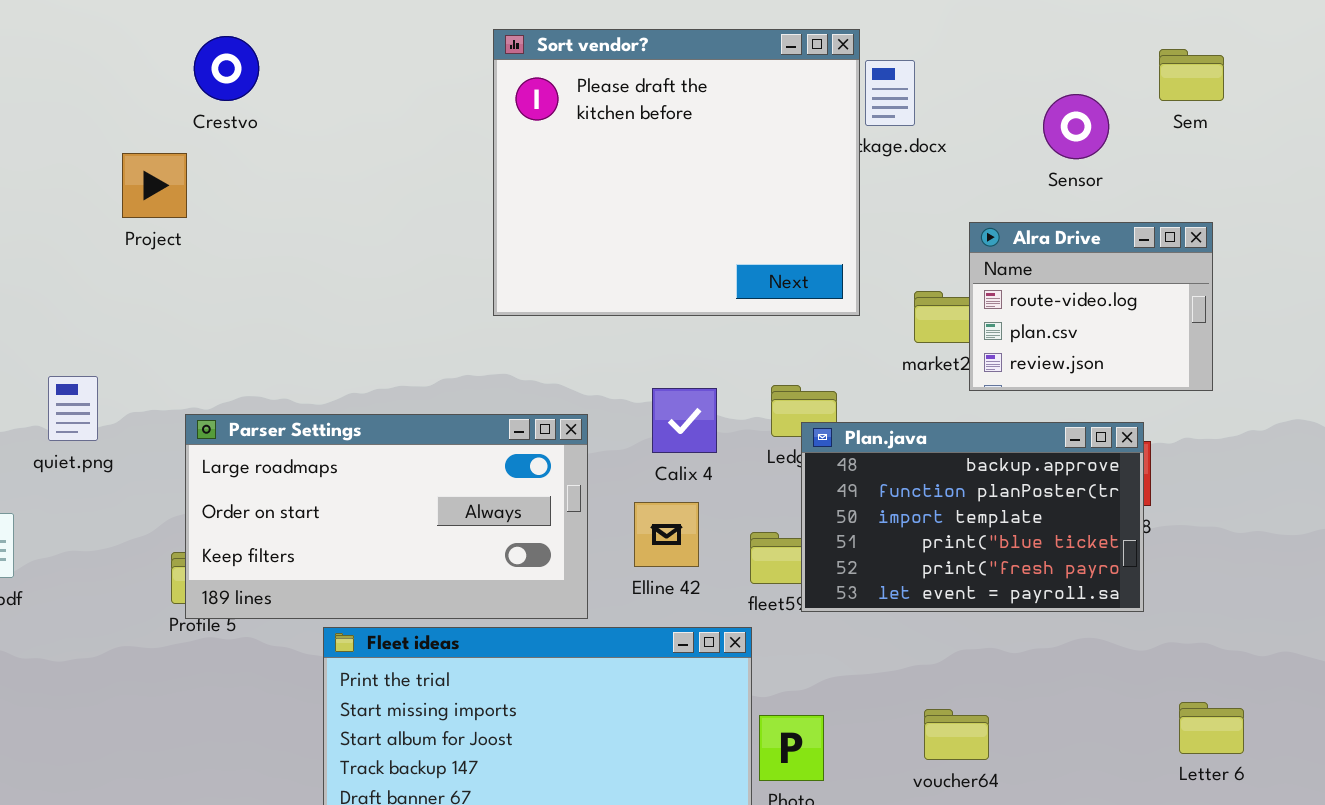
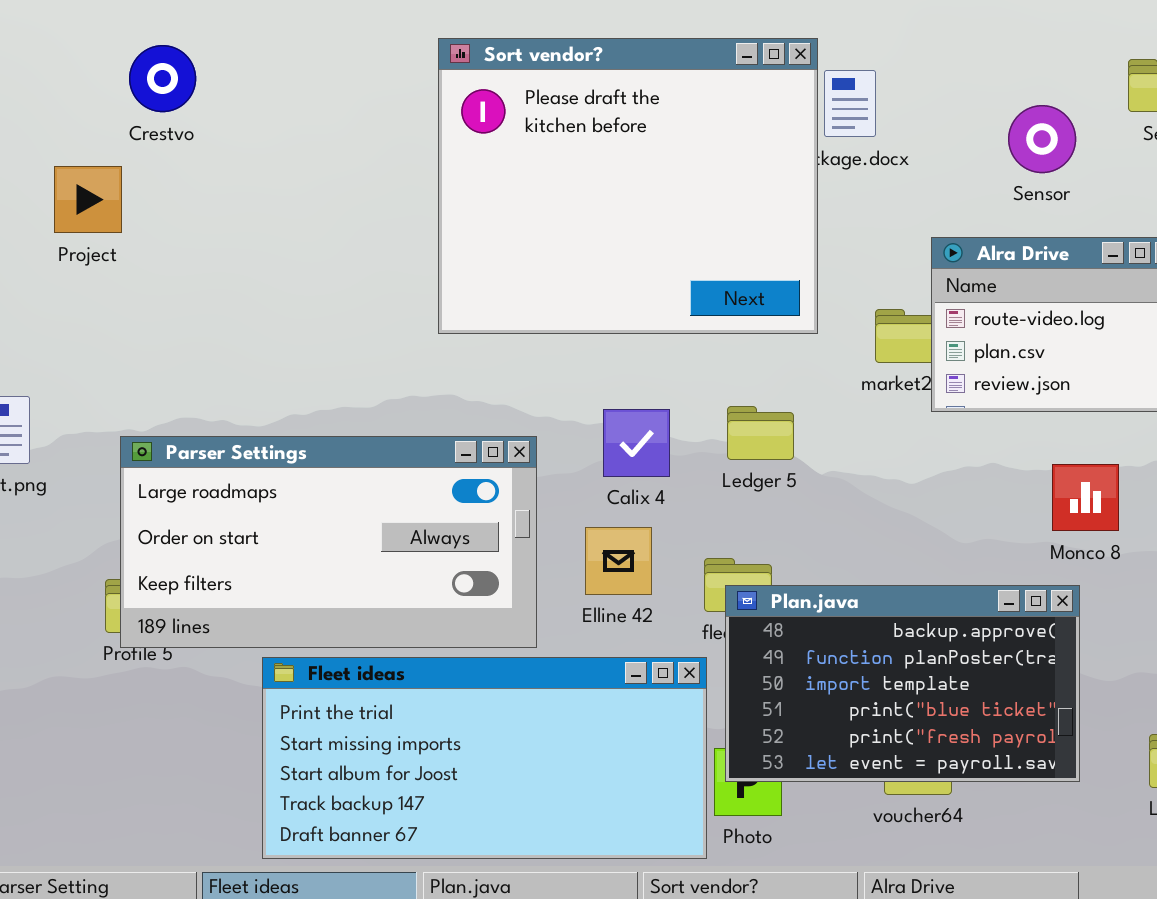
Plan.java: [801,422,1144,612] -> [725,585,1080,782], moved

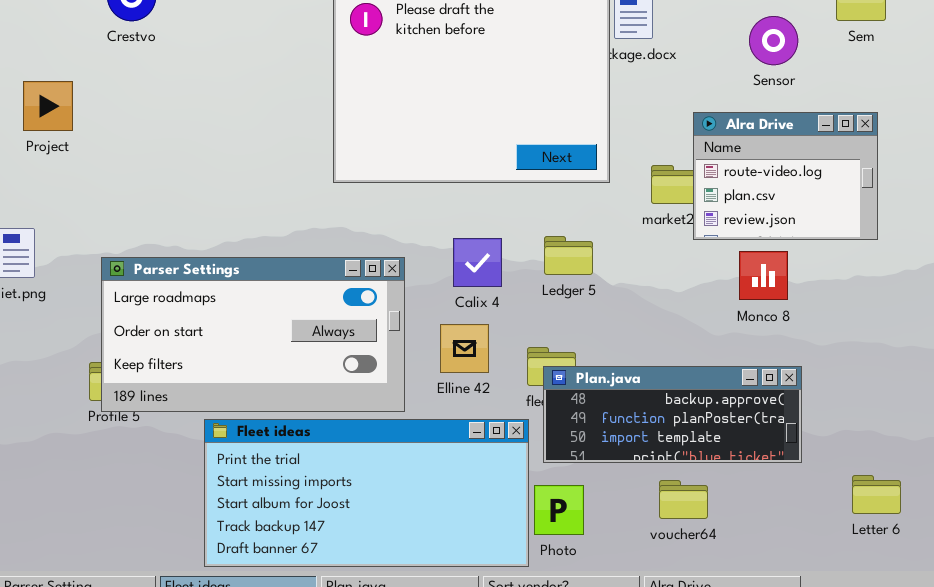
Project: [54,166,122,233] -> [23,81,73,131], moved
Monco 8: [1052,464,1119,531] -> [739,251,788,300], moved
Plan.java: [725,585,1080,782] -> [543,366,802,463], resized

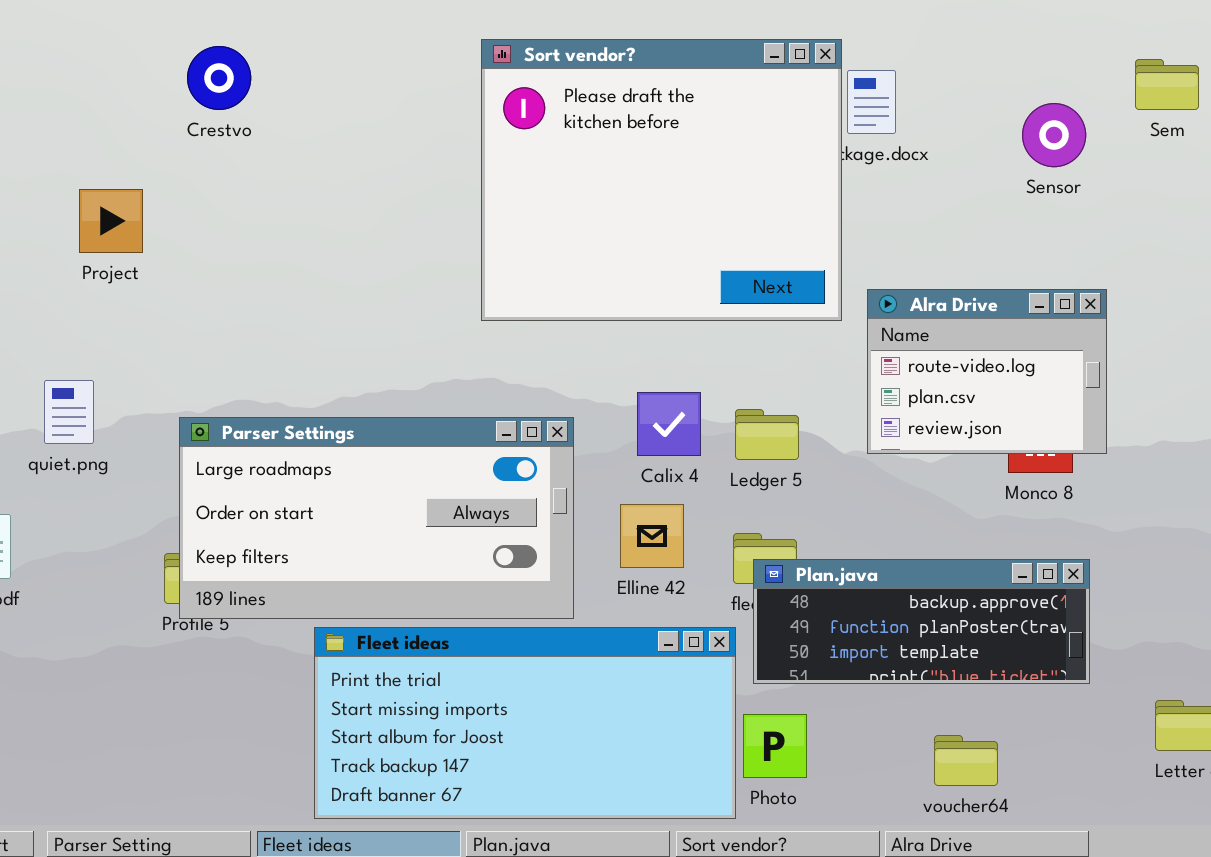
Alra Drive: [693,112,878,240] -> [867,289,1107,454], moved
Ledger 5: [544,236,593,275] -> [735,409,799,460], moved
voucher64: [659,480,708,519] -> [934,735,998,786], moved

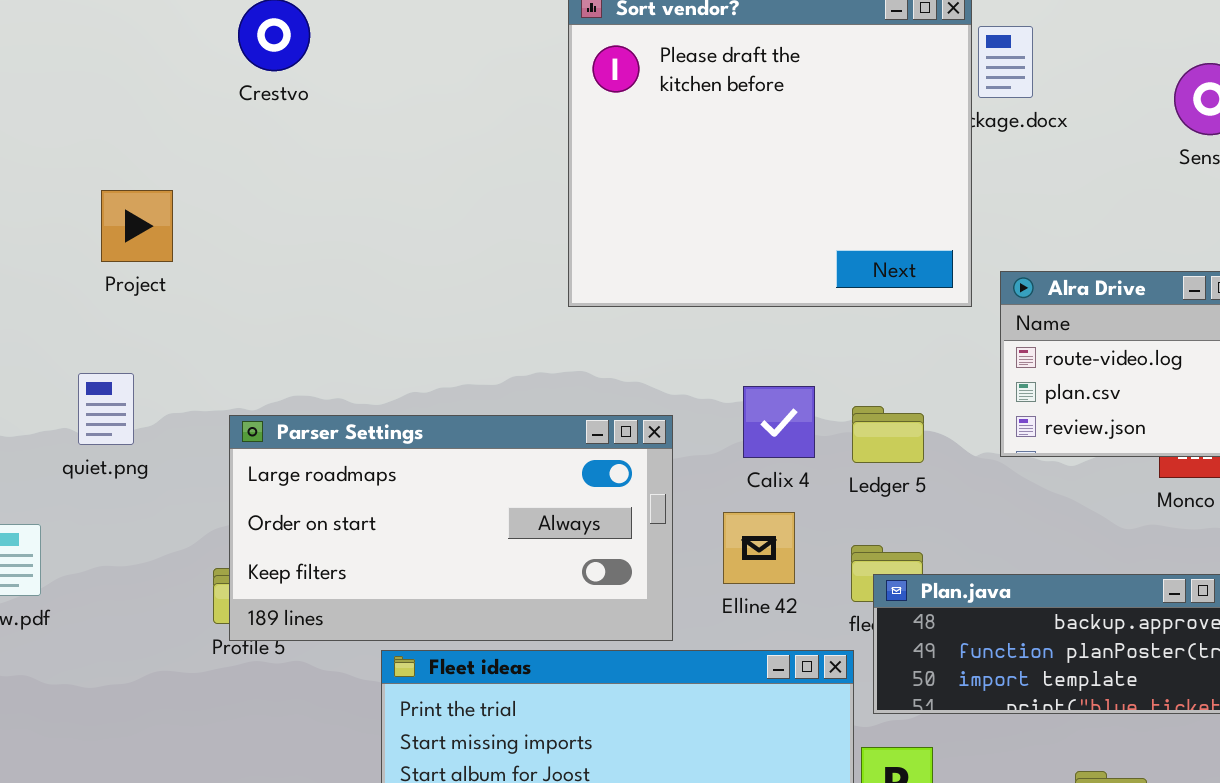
Project: [79,189,143,253] -> [101,190,173,262], moved

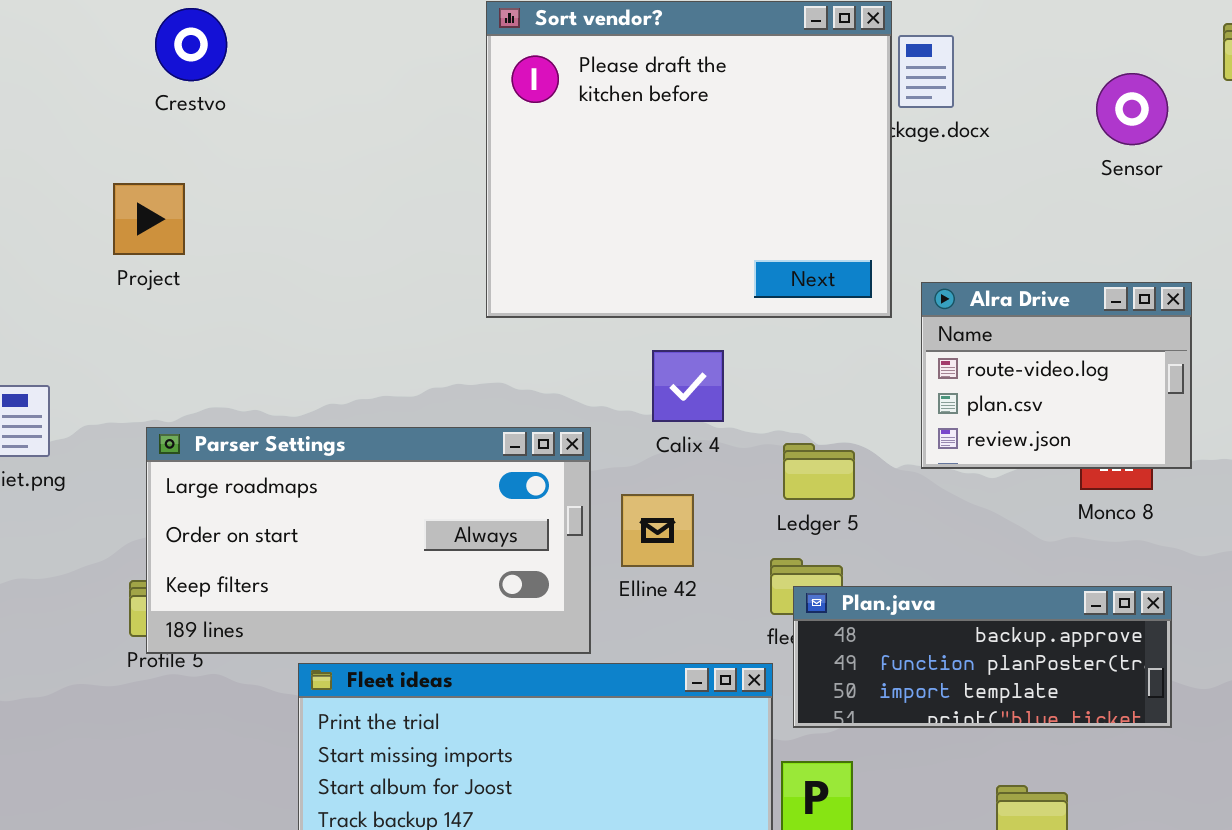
Project: [101,190,173,262] -> [113,183,185,255], moved
Calix 4: [743,386,815,458] -> [652,350,724,422], moved
Ledger 5: [852,406,924,463] -> [783,443,855,500], moved
Elline 42: [723,512,795,584] -> [621,494,694,567], moved

